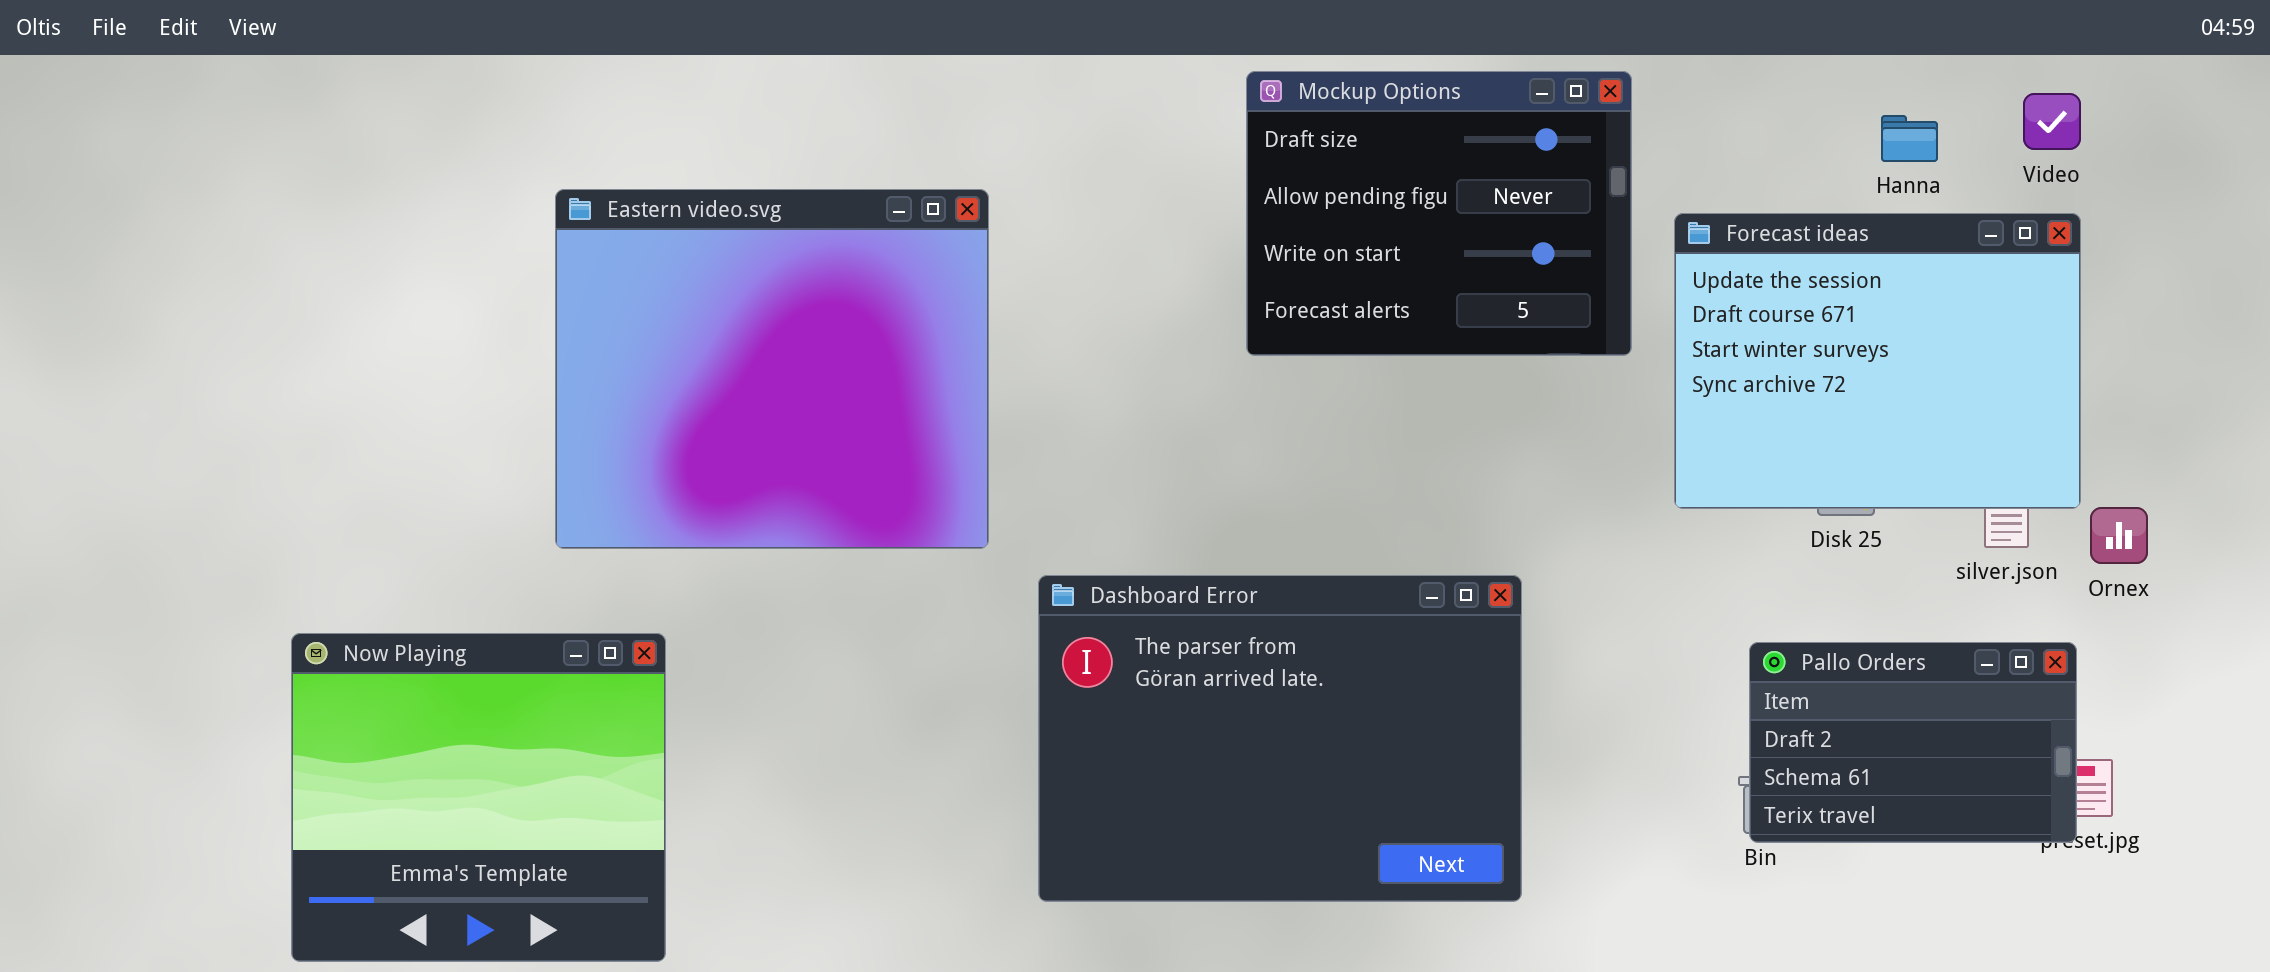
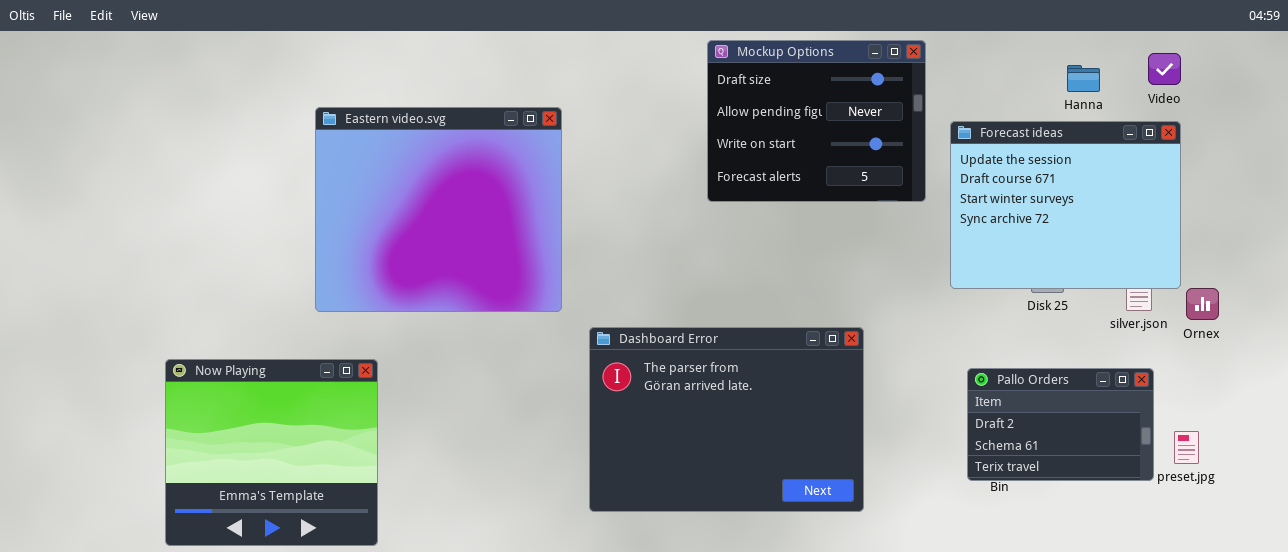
Pallo Orders: [1749,642,2077,843] -> [967,368,1154,481], moved

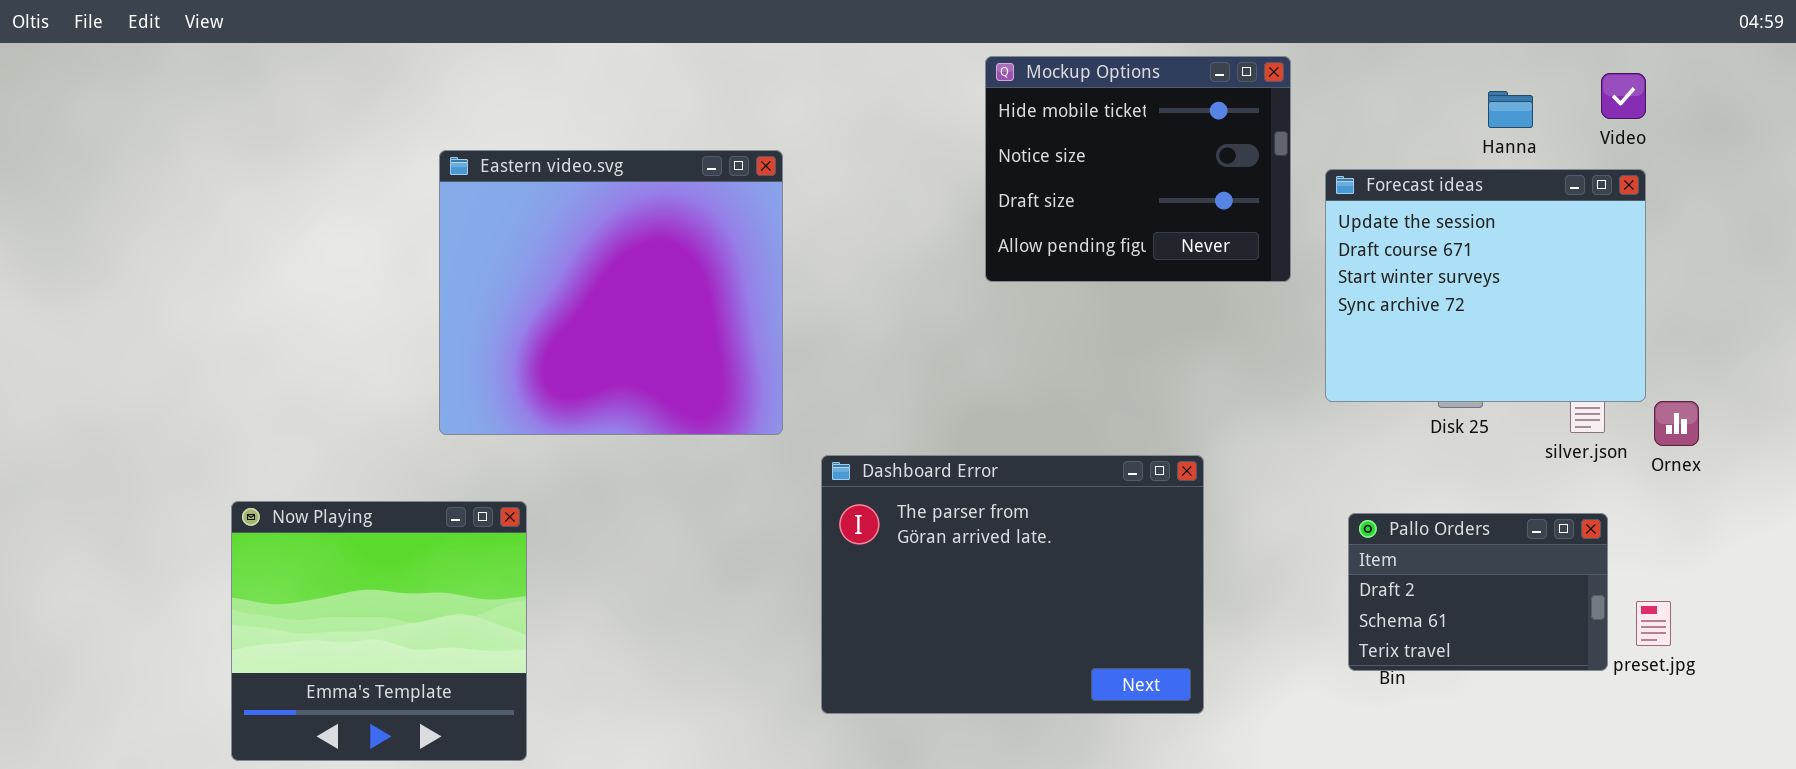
Mockup Options: [707,40,926,202] -> [985,56,1291,282], scrolled up 2 rows

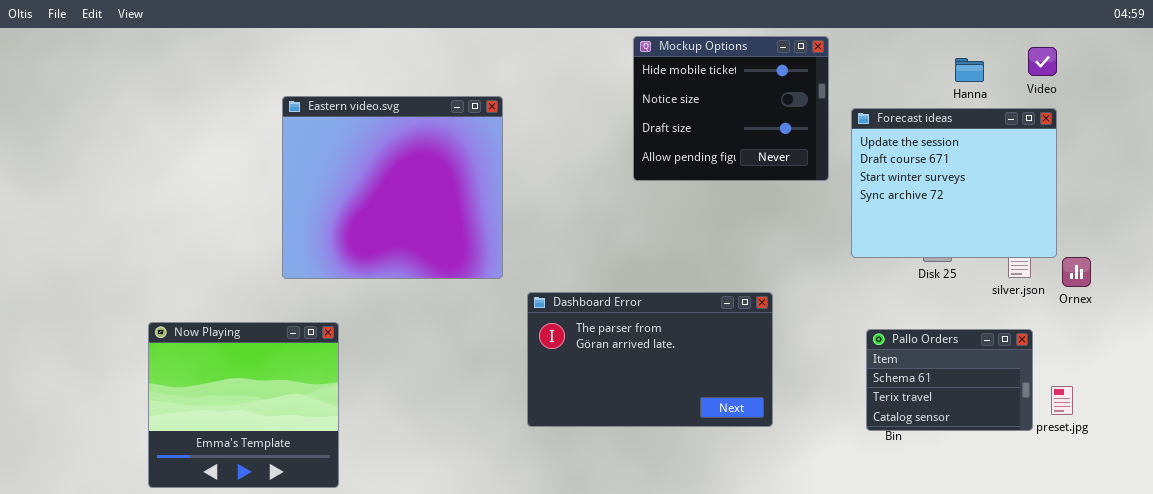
Dashboard Error: [821,455,1204,714] -> [527,292,773,427], resized
Pallo Orders: [1348,513,1608,671] -> [866,329,1033,431], scrolled down 1 row

